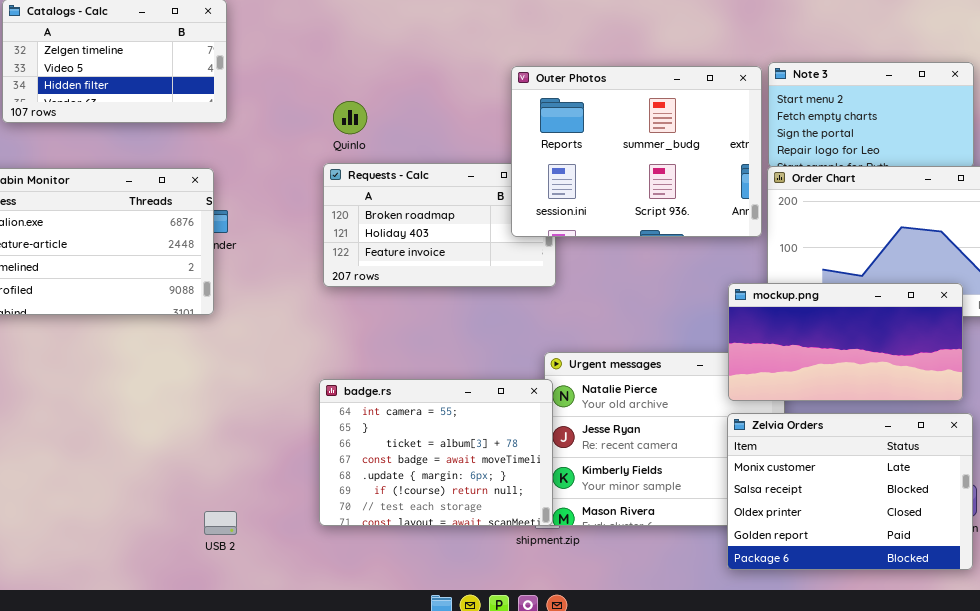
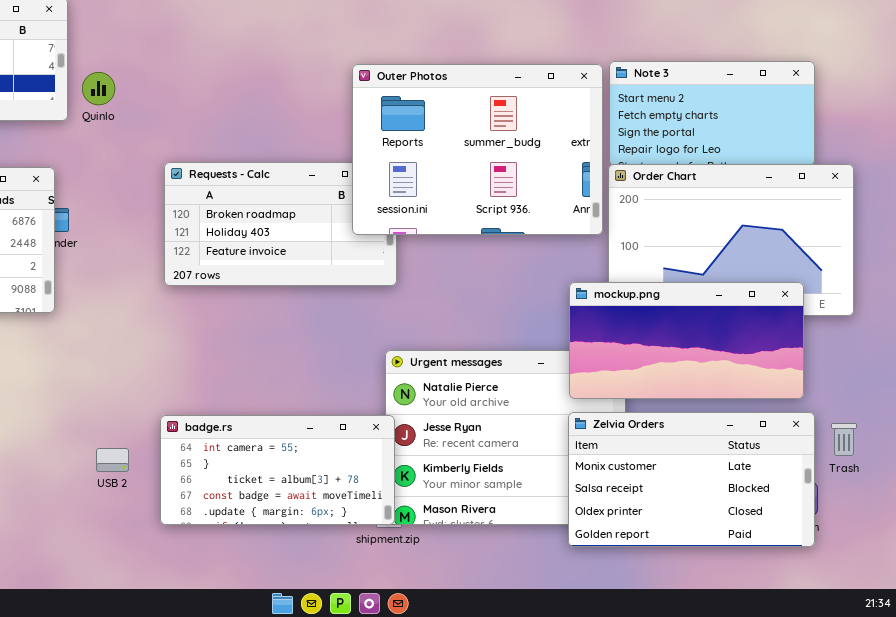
Quinlo: [333,101,367,134] -> [82,72,115,105], moved
badge.rs: [319,379,553,526] -> [160,415,395,525], resized
Zelvia Orders: [727,413,973,570] -> [568,412,815,547], resized
USB 2: [204,511,237,535] -> [96,448,129,472], moved

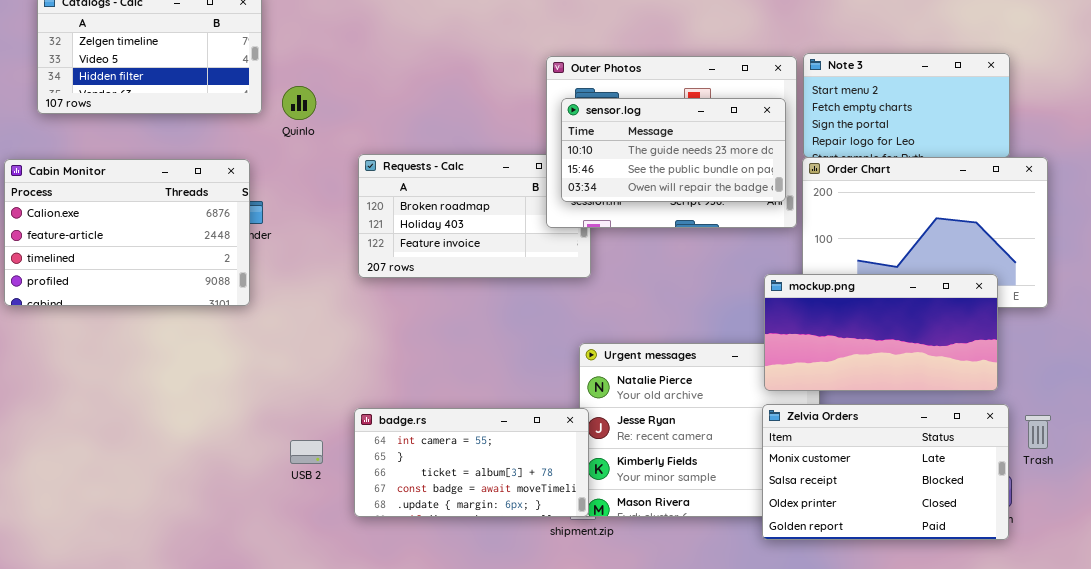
Quinlo: [82,72,115,105] -> [282,86,316,120], moved
sensor.log: none -> [561,98,786,202], opened

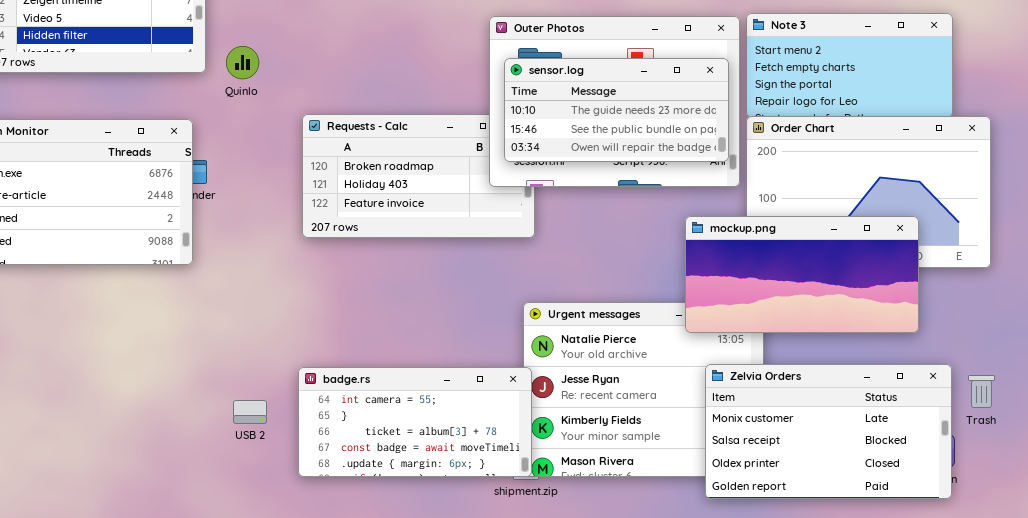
mockup.png: [764,274,998,391] -> [685,216,919,333], moved

